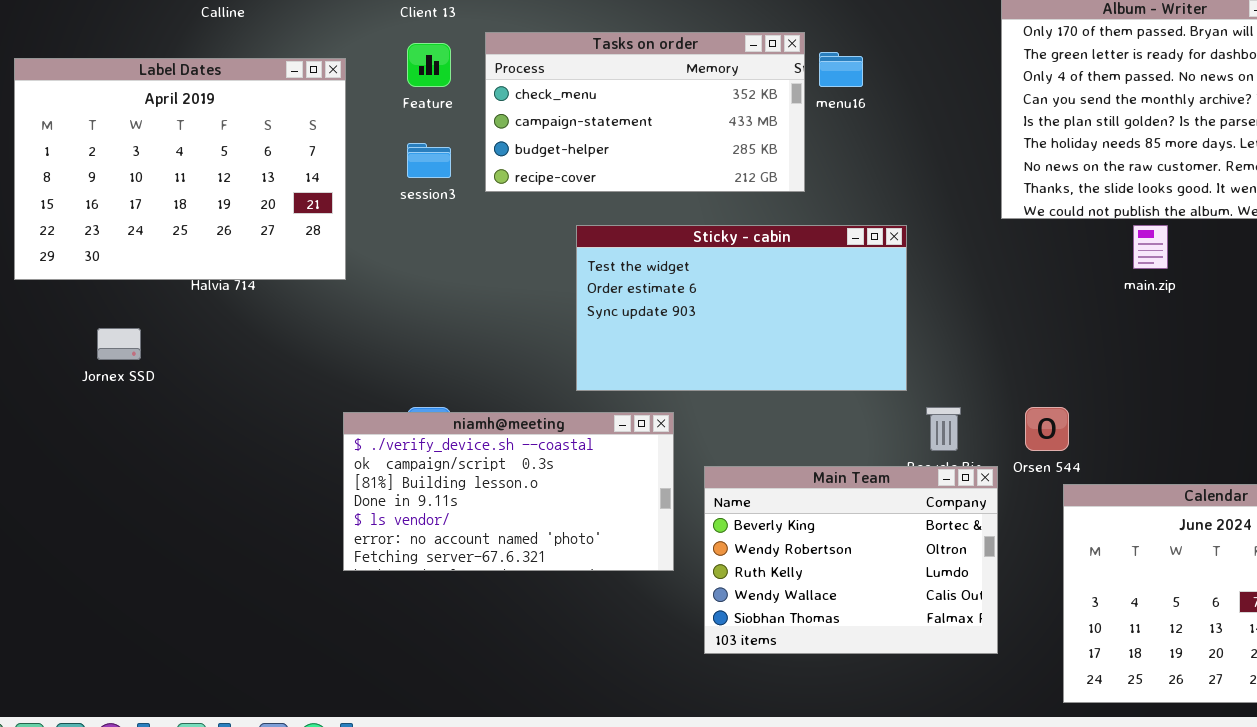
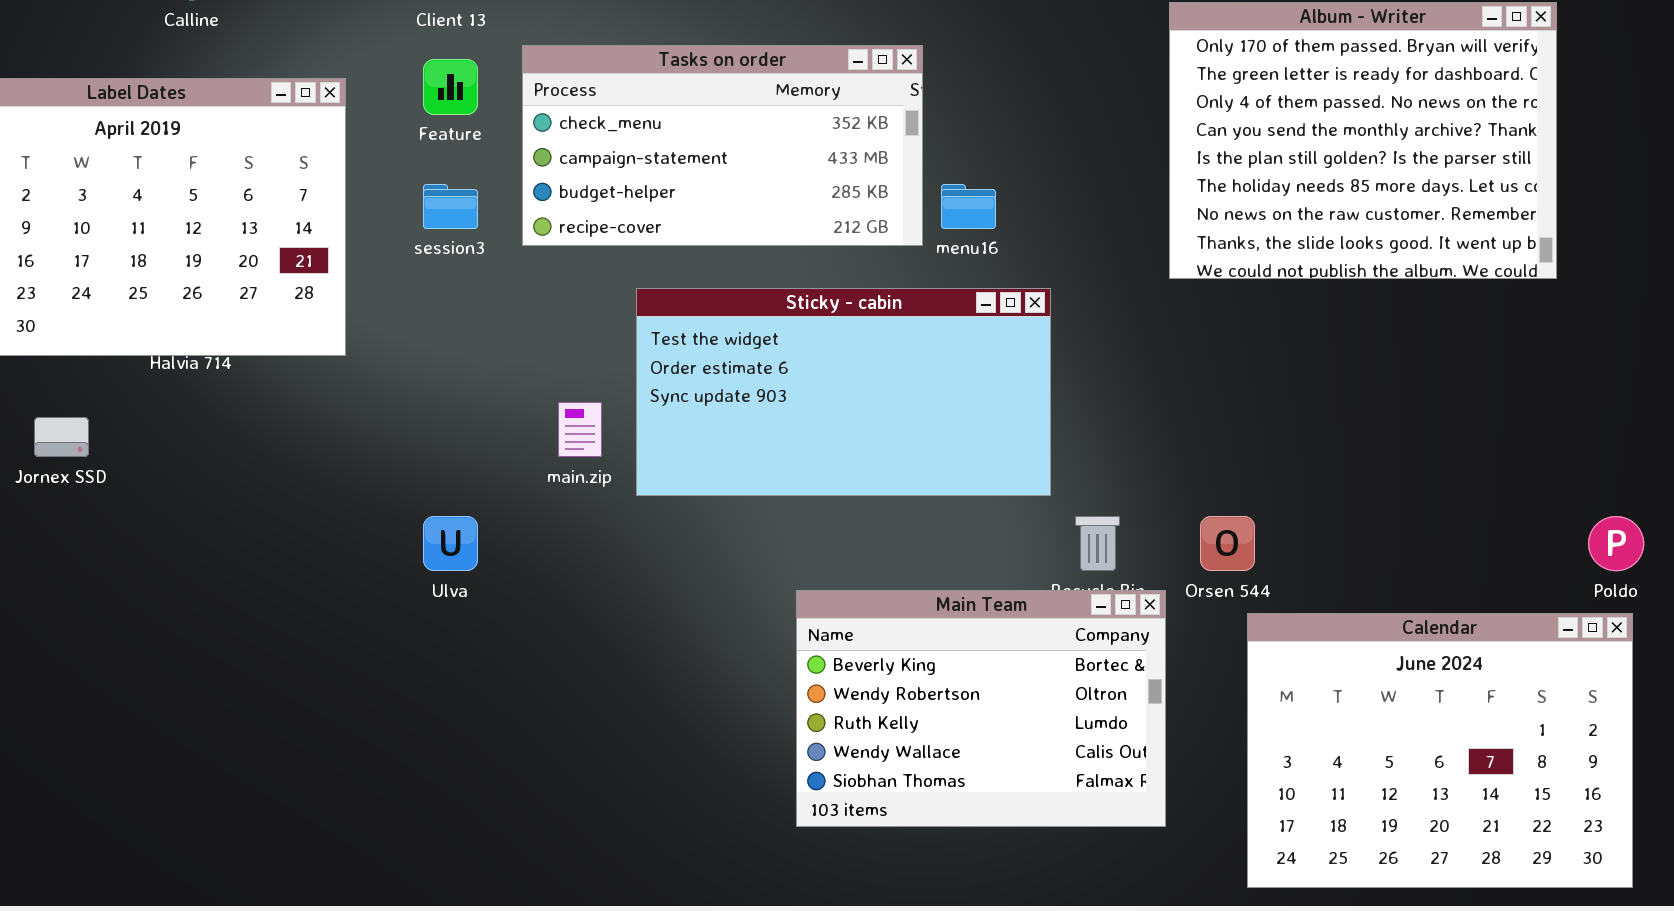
menu16: [819,52,863,87] -> [941,184,996,229], moved
main.zip: [1133,225,1168,269] -> [558,402,602,457], moved
niamh@meeting: [343,412,674,571] -> none, closed

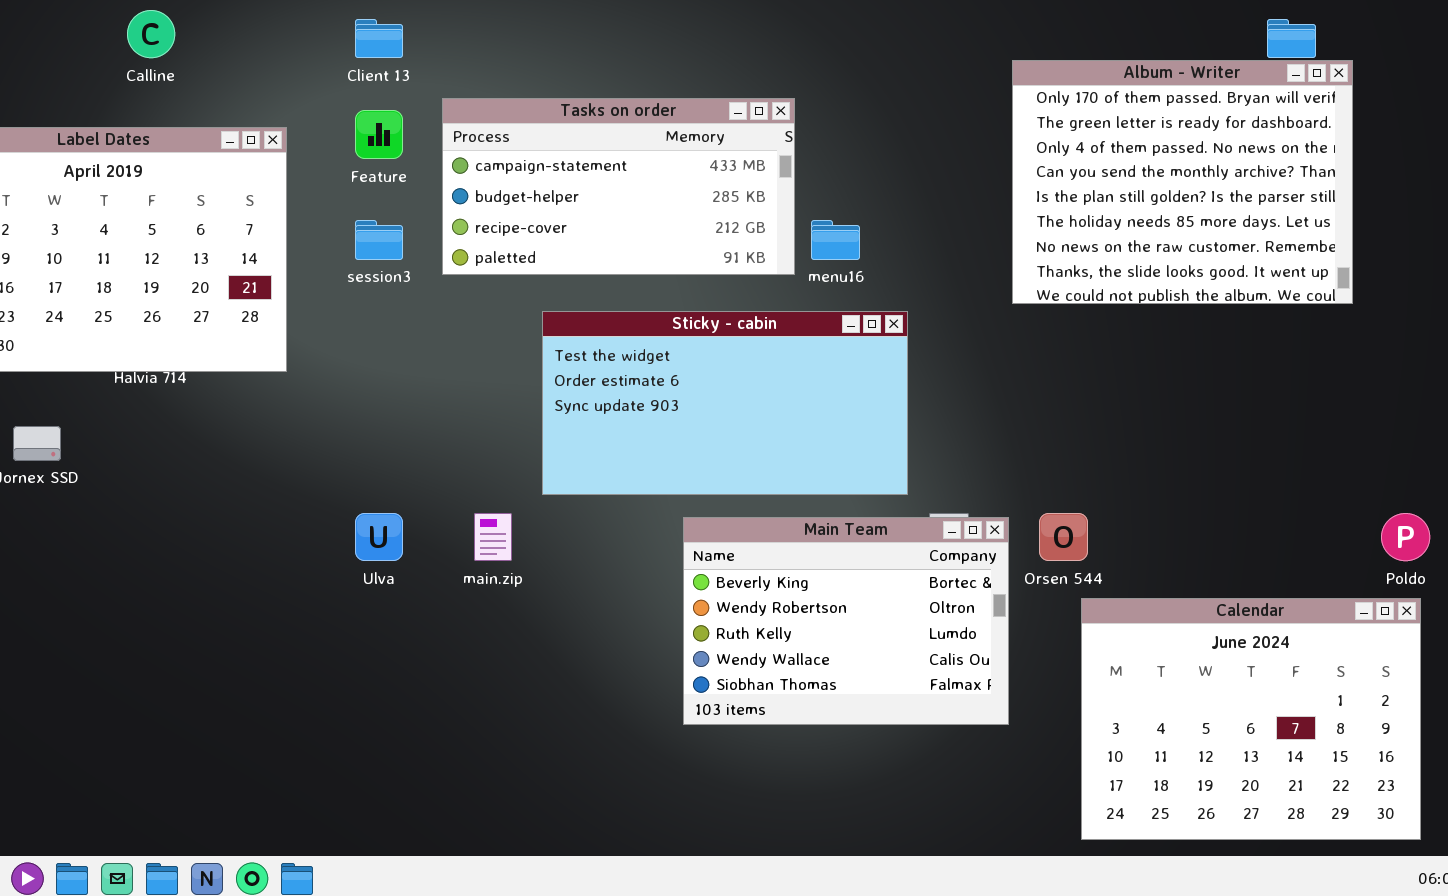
Tasks on order: [522,45,923,246] -> [442,98,795,275], scrolled down 1 row
main.zip: [558,402,602,457] -> [474,513,512,561], moved
Main Team: [796,590,1166,827] -> [683,517,1009,725], moved

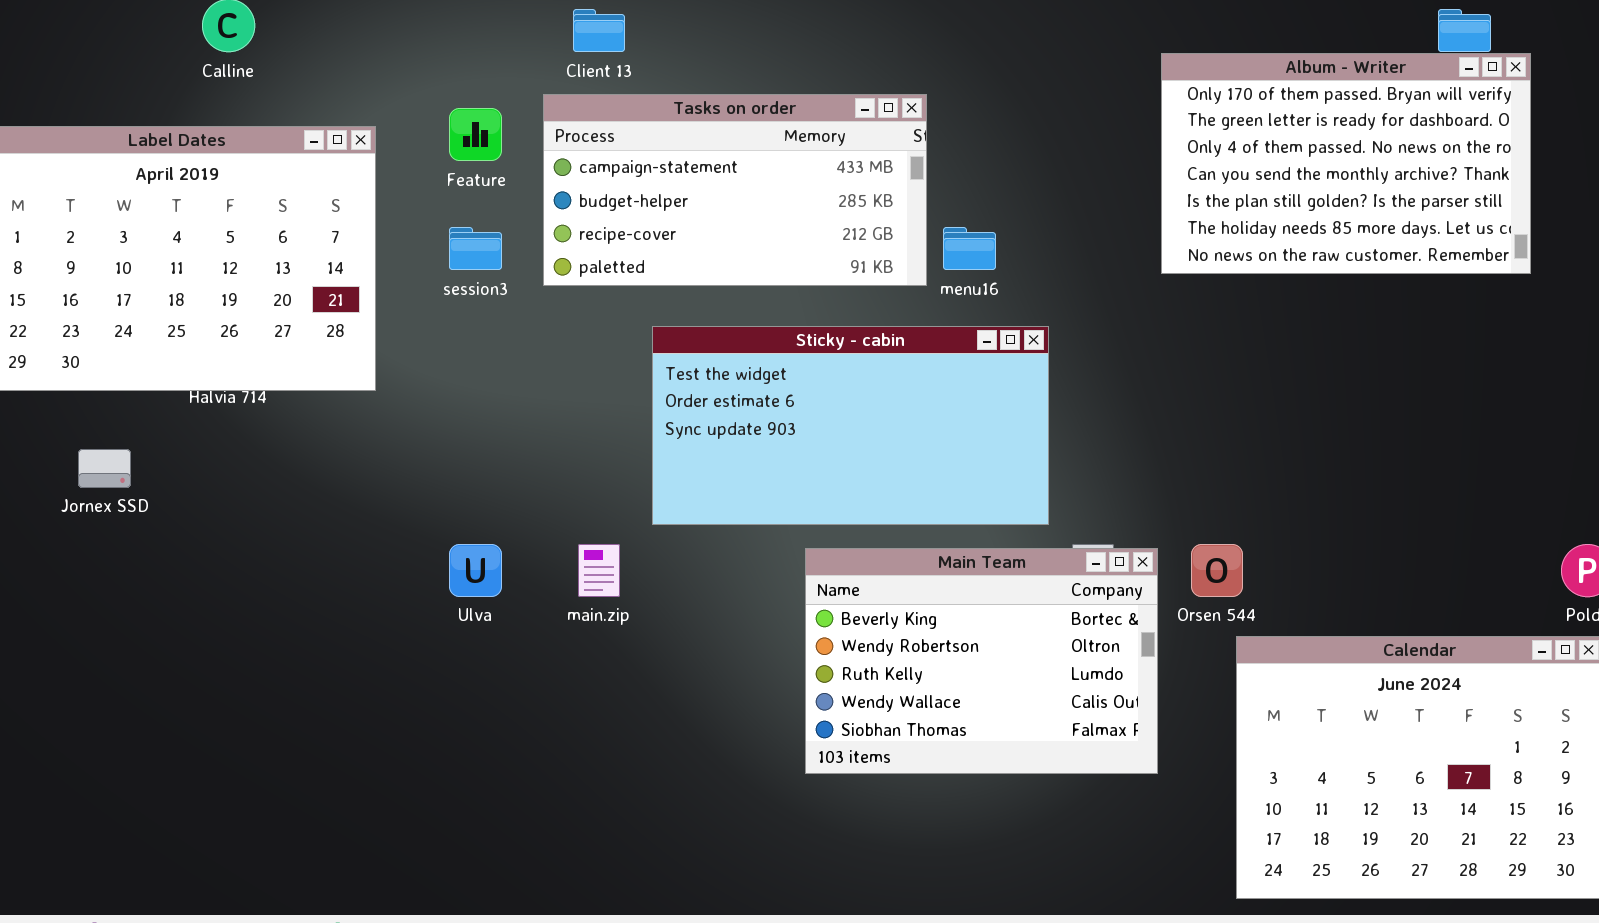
Client 13: [355,19,403,58] -> [573,9,625,52], moved
Album - Writer: [1012,60,1353,304] -> [1161,53,1531,274], resized

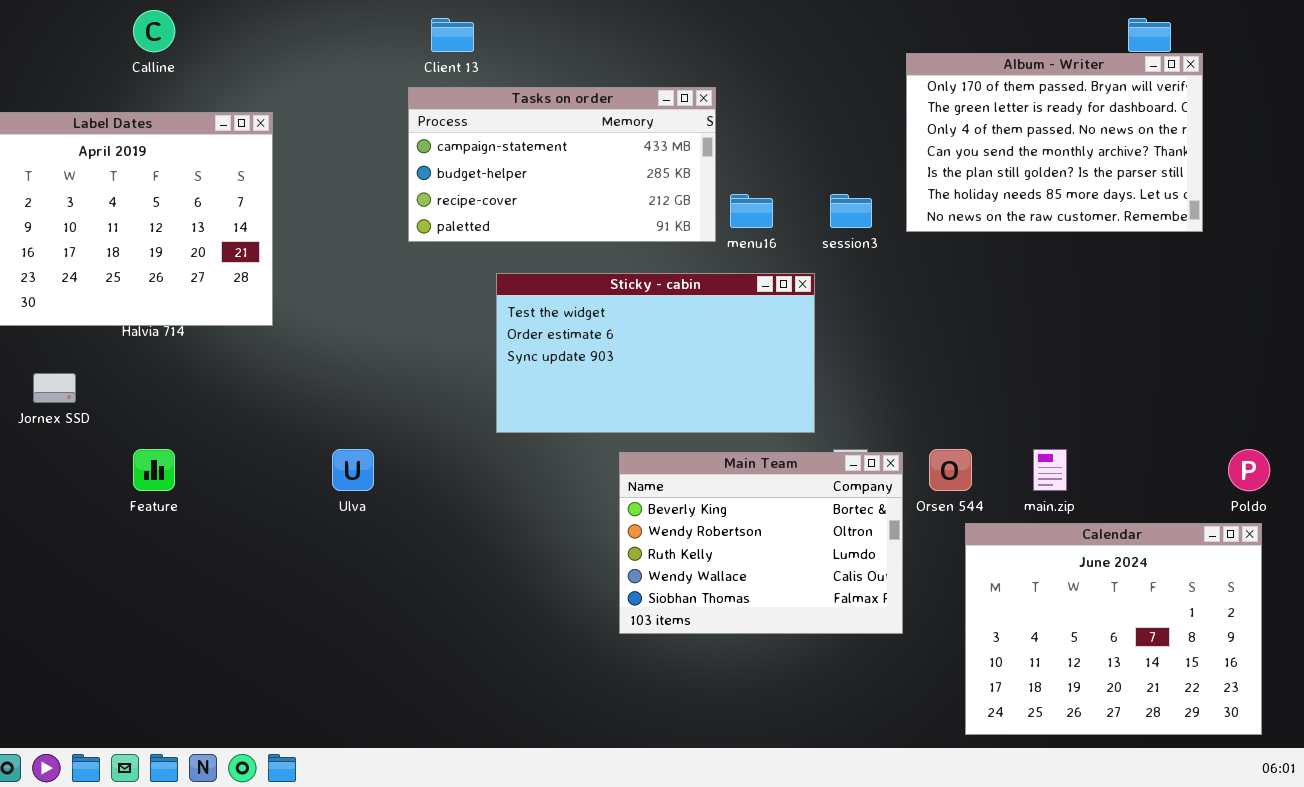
Feature: [449,108,502,161] -> [133,449,175,491], moved
session3: [449,227,502,270] -> [830,194,872,228], moved
main.zip: [578,544,620,597] -> [1033,449,1067,491], moved

